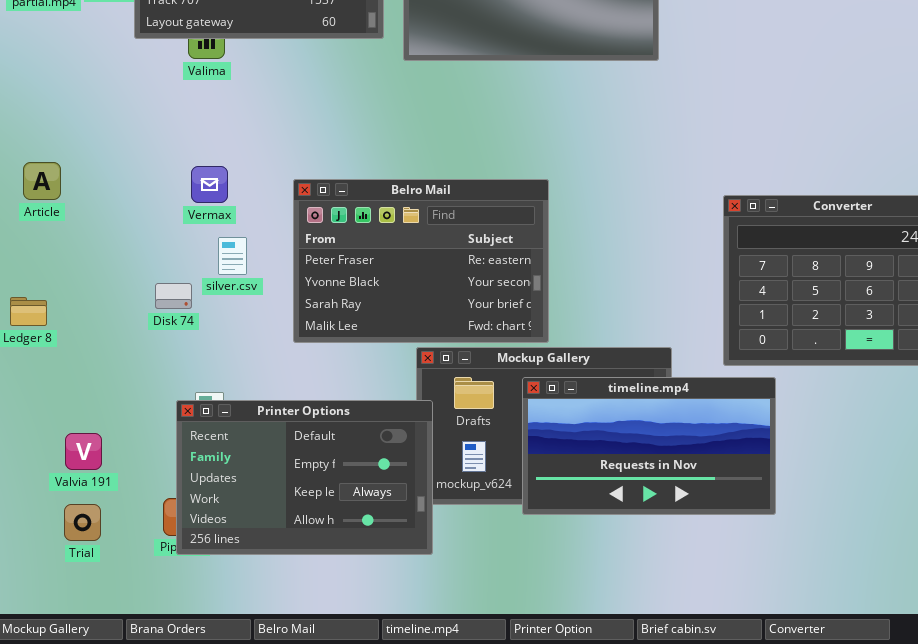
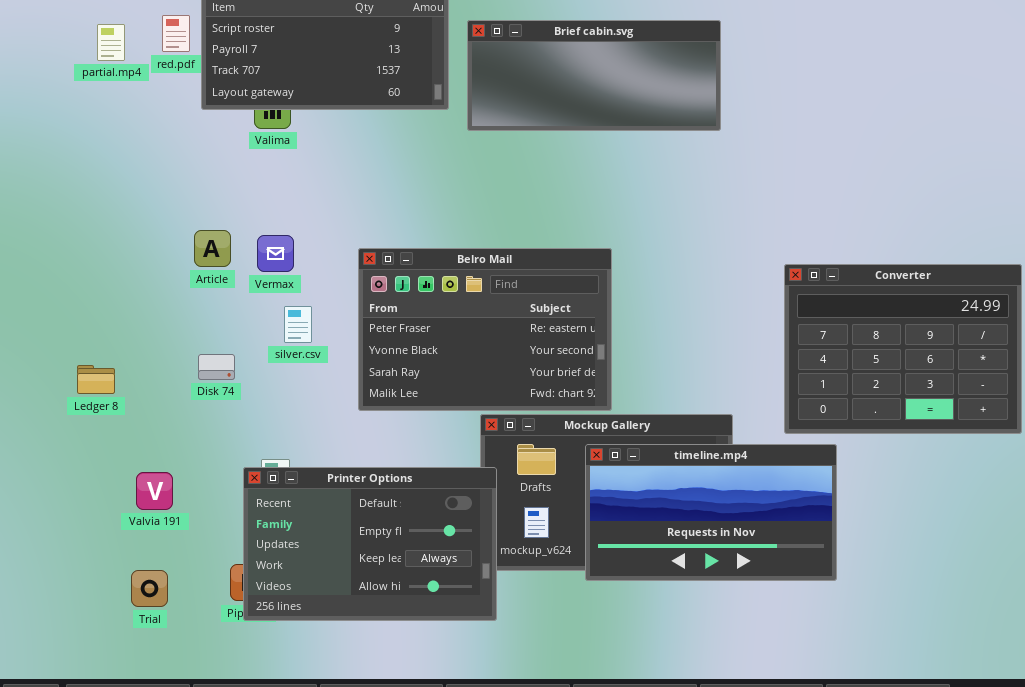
Article: [23,162,61,200] -> [194,230,231,267], moved
Disk 74: [155,283,192,309] -> [198,354,235,380], moved
Valvia 191: [65,433,102,470] -> [136,472,173,510], moved

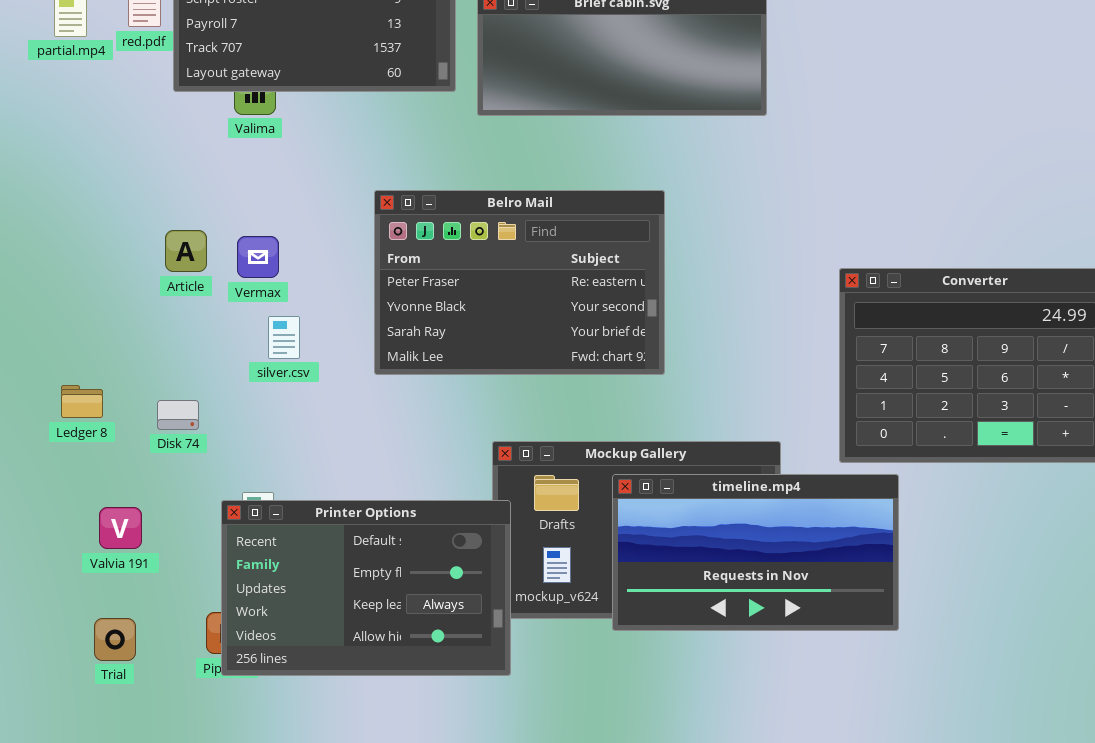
Belro Mail: [358,248,612,411] -> [374,190,665,375], moved
Disk 74: [198,354,235,380] -> [157,400,199,430], moved
Ledger 8: [77,365,115,394] -> [61,385,103,418], moved

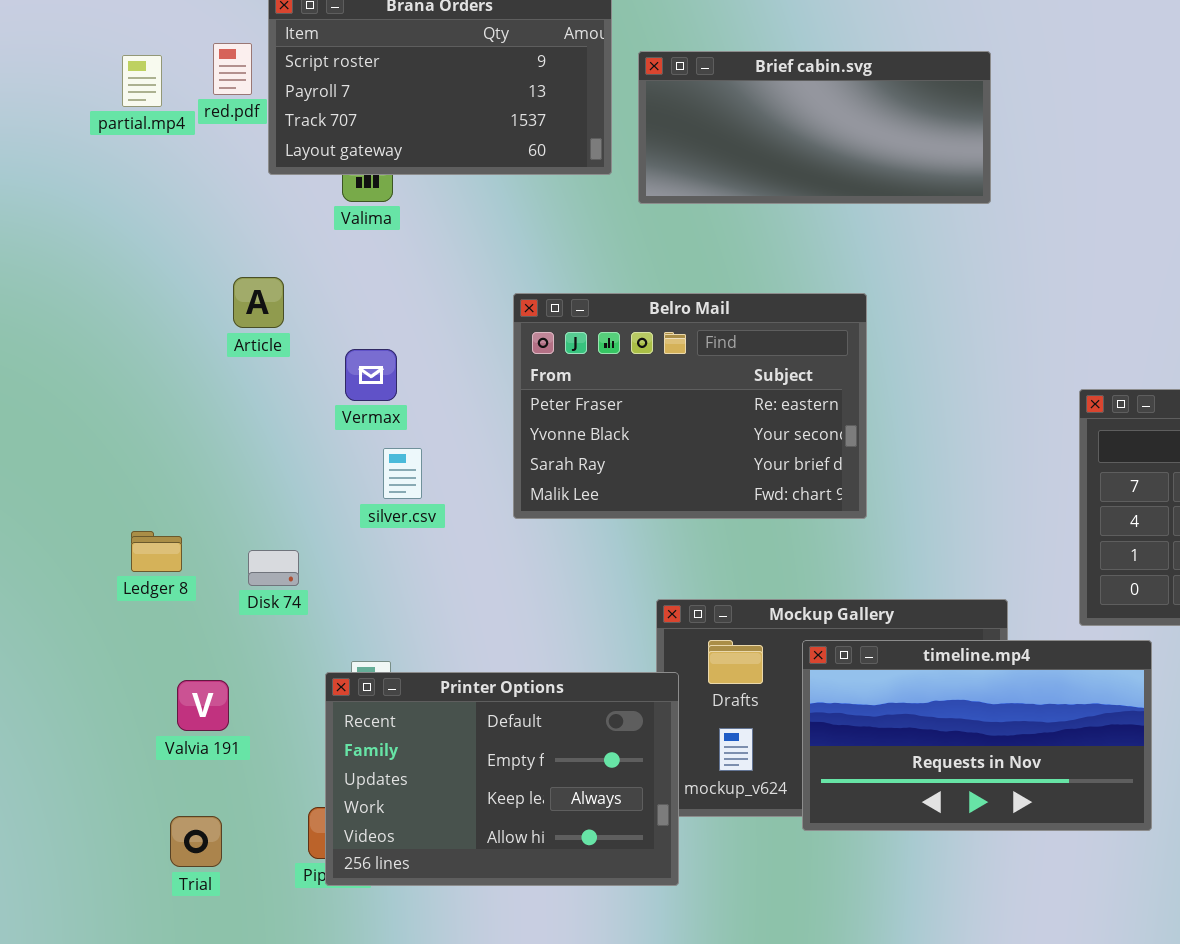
Article: [165,230,207,272] -> [233,277,284,328], moved

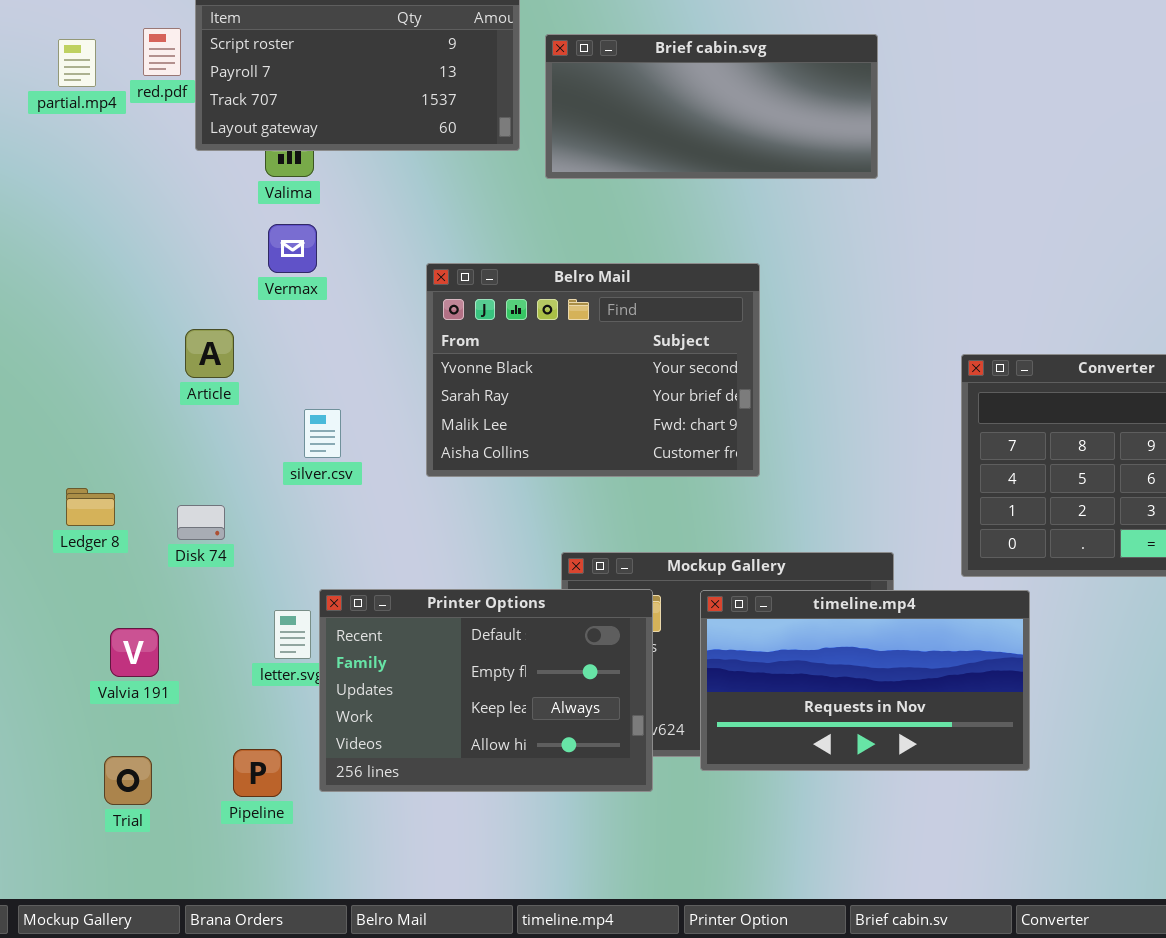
Article: [233,277,284,328] -> [185,329,234,378], moved
Belro Mail: [513,293,867,519] -> [426,263,760,477], scrolled down 1 row
Vermax: [345,349,397,401] -> [268,224,317,273], moved
Printer Options: [325,672,679,886] -> [319,589,653,792], moved

